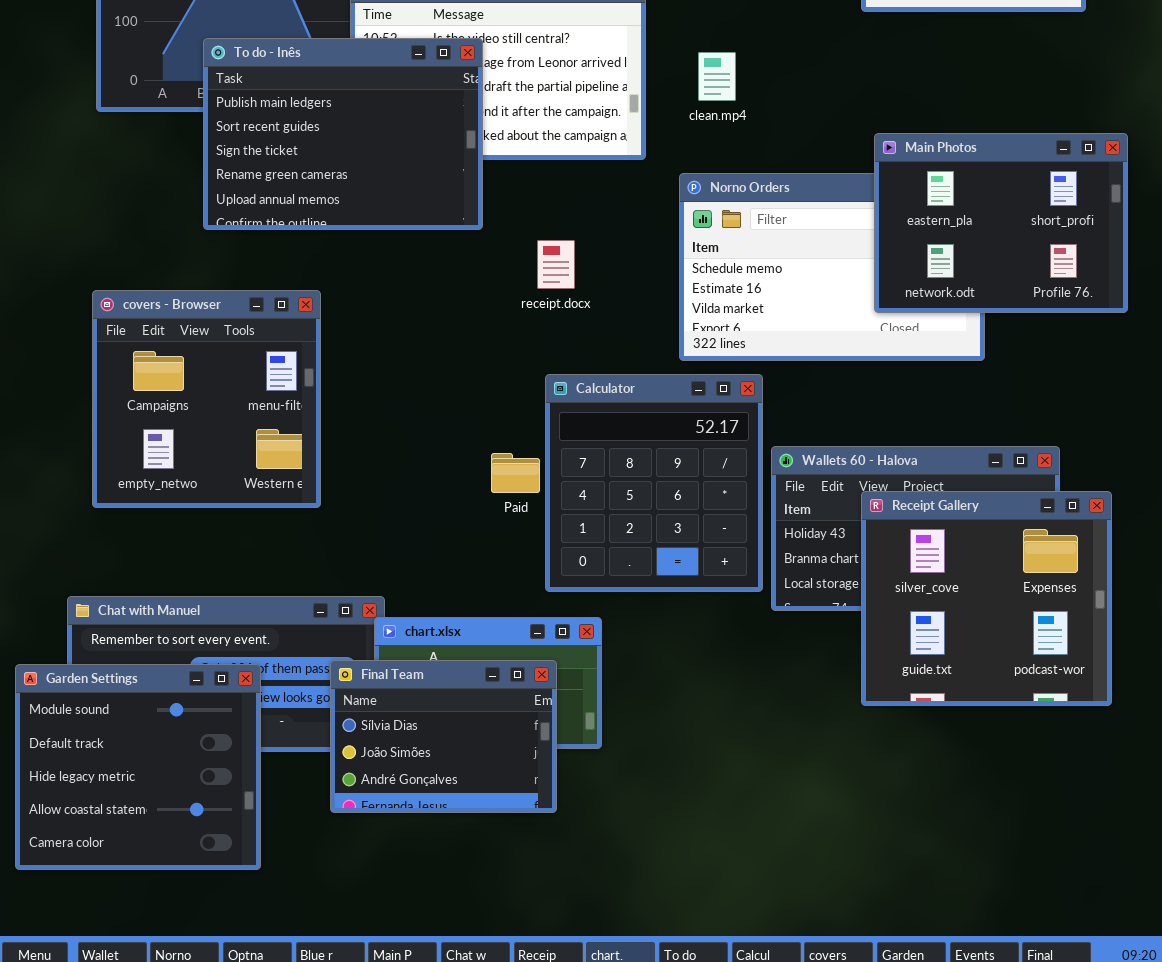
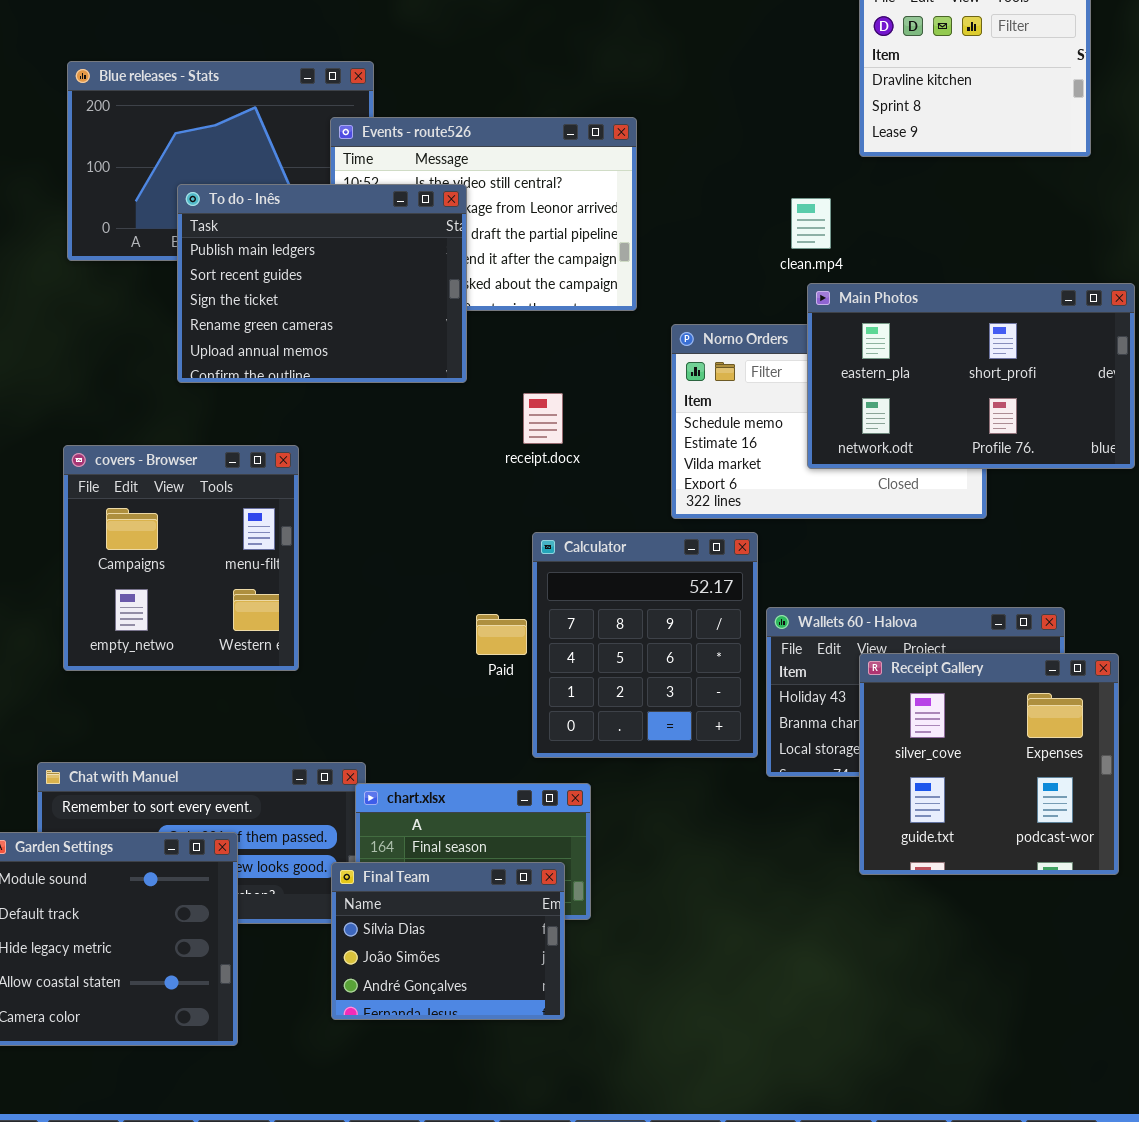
clean.mp4: [698,52,736,101] -> [791,198,831,249], moved
Main Photos: [874,133,1128,313] -> [807,283,1135,469], resized
Final Team: [330,660,557,813] -> [331,862,565,1020], moved

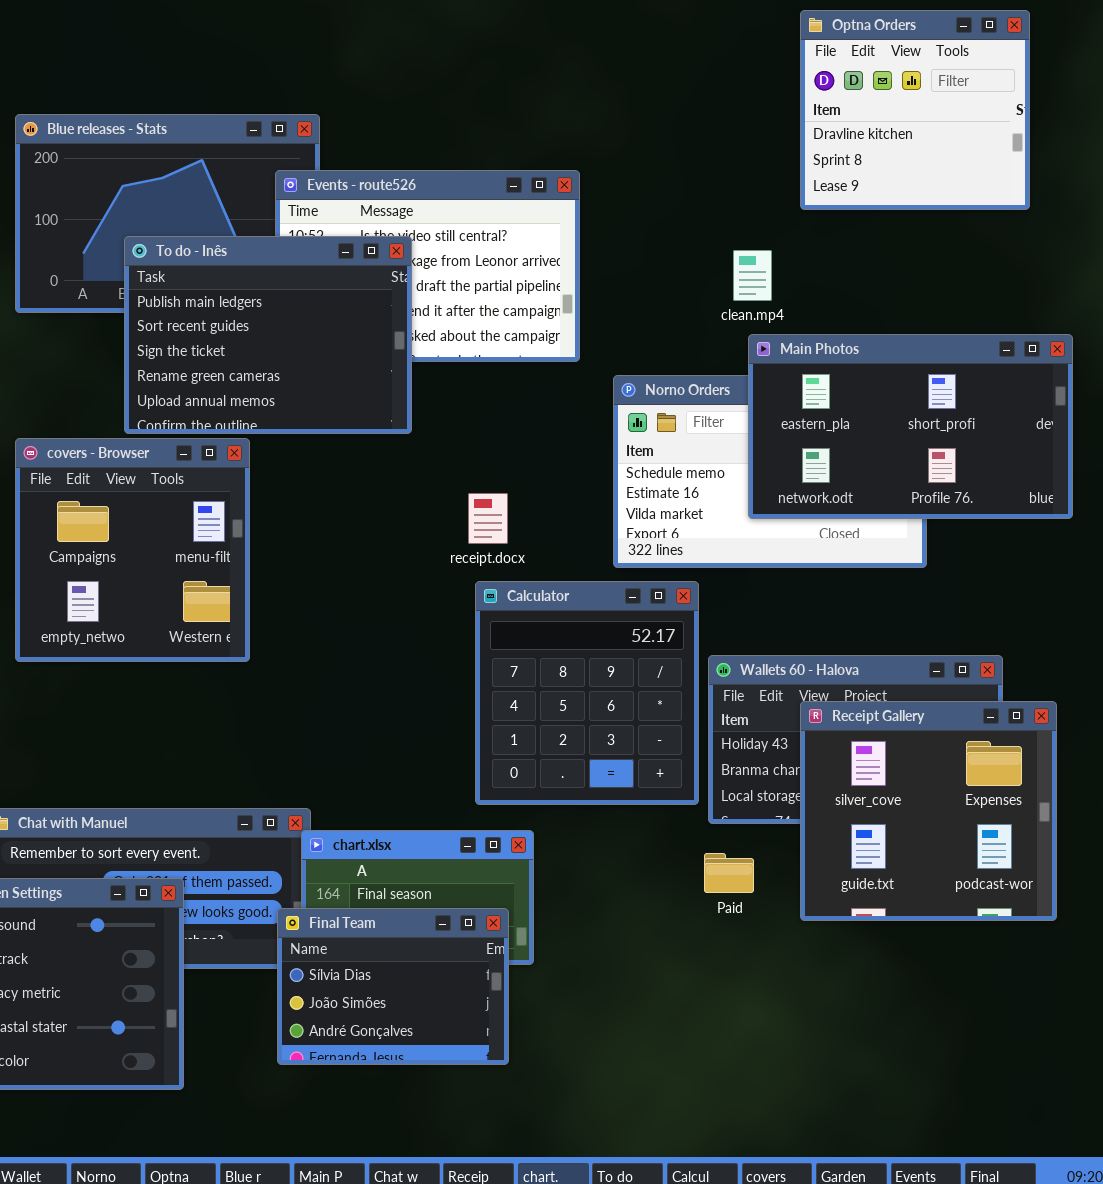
receipt.docx: [523,393,563,444] -> [468,493,508,544], moved
covers - Browser: [63,445,299,671] -> [15,438,250,662], moved
Paid: [476,614,527,655] -> [704,853,754,893], moved

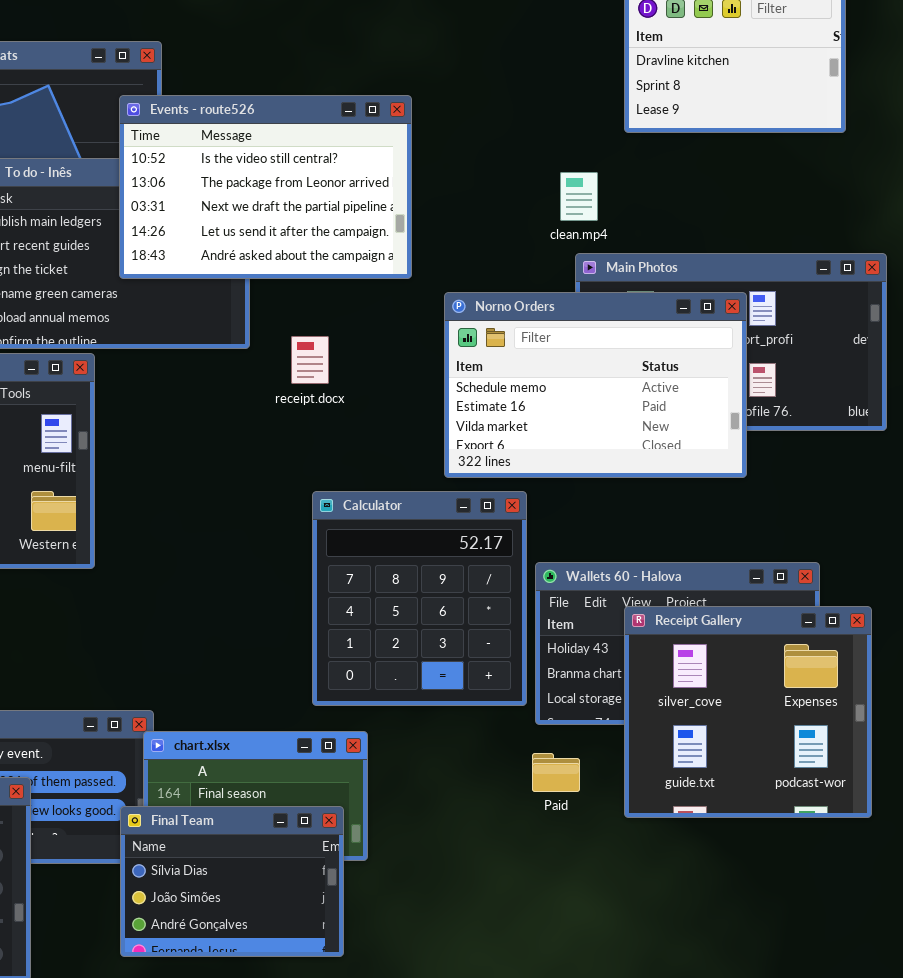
Events - route526: [275,170,580,362] -> [119,95,412,279], raised
Norno Orders: [613,375,927,568] -> [444,292,747,478], raised
receipt.docx: [468,493,508,544] -> [291,336,329,384], moved

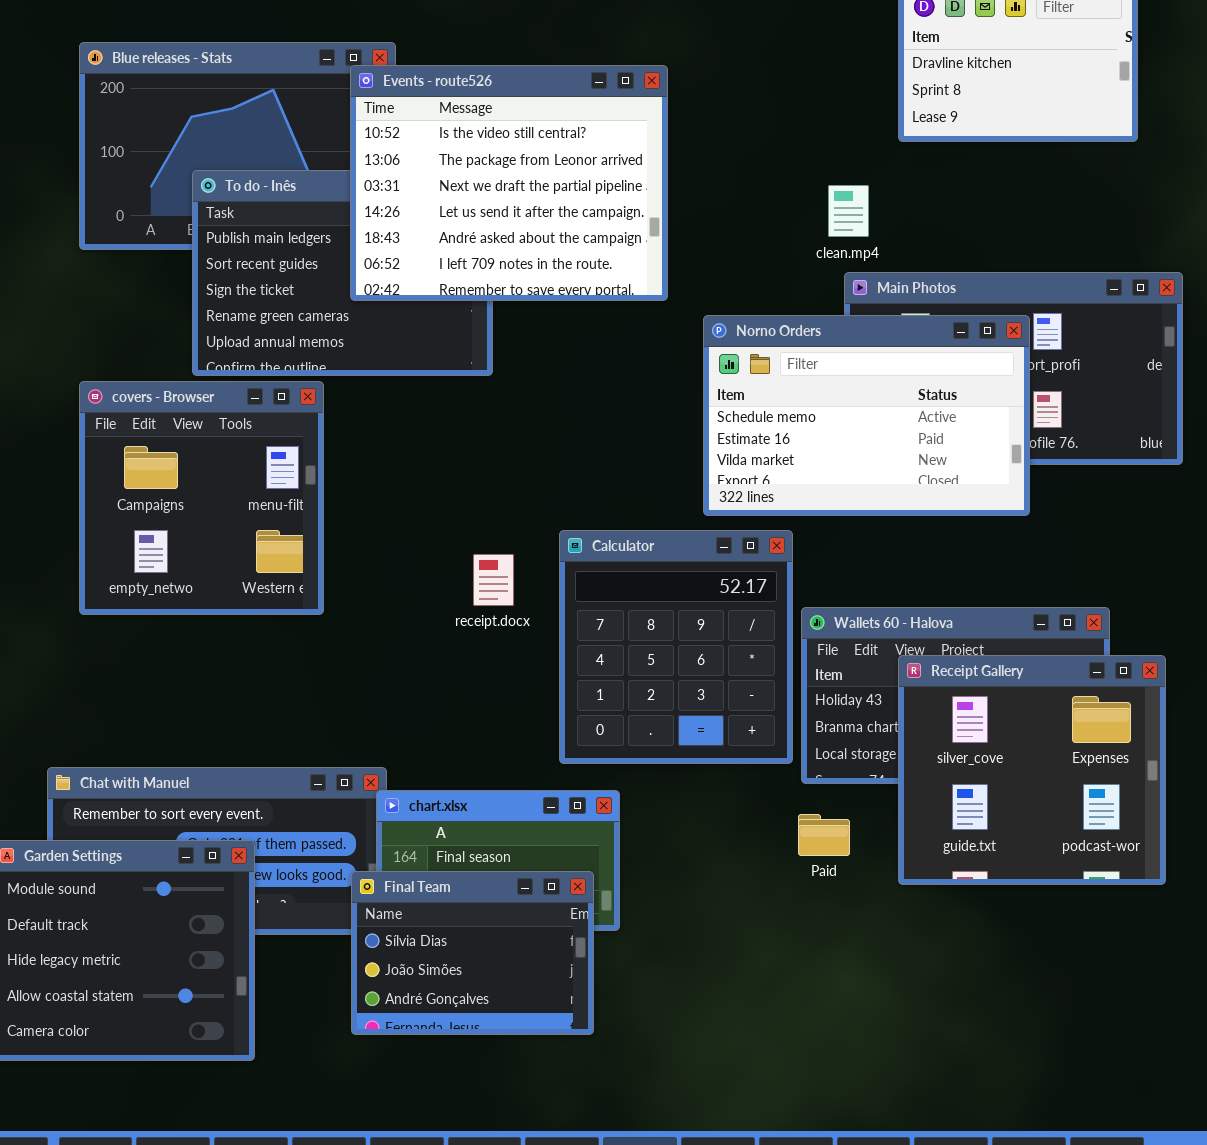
Events - route526: [119,95,412,279] -> [350,65,668,301], resized
receipt.docx: [291,336,329,384] -> [473,554,514,606], moved

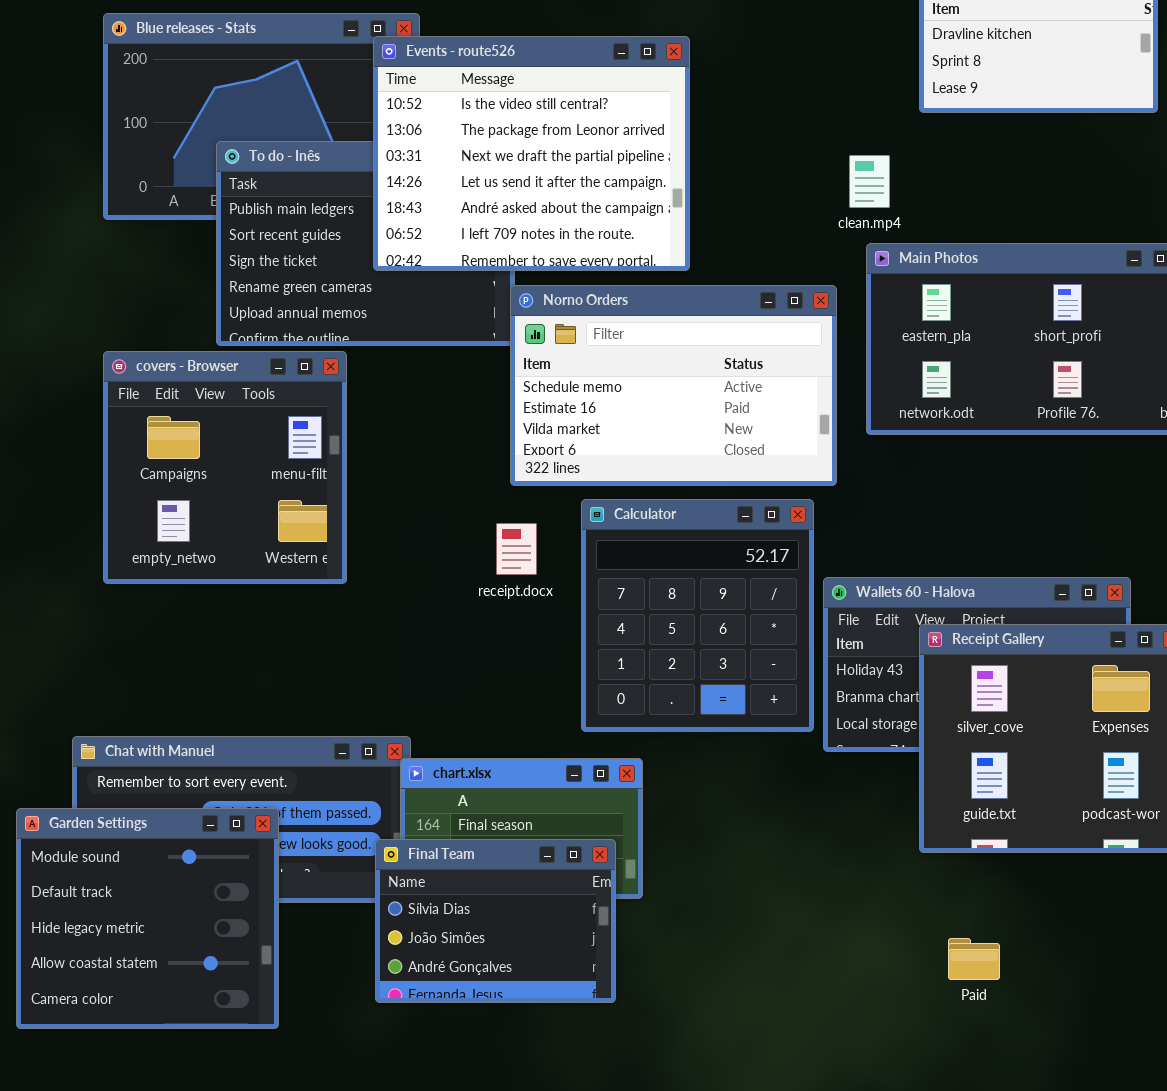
Norno Orders: [703,315,1030,516] -> [510,285,837,486], moved
Paid: [798,814,850,856] -> [948,938,1000,980], moved

